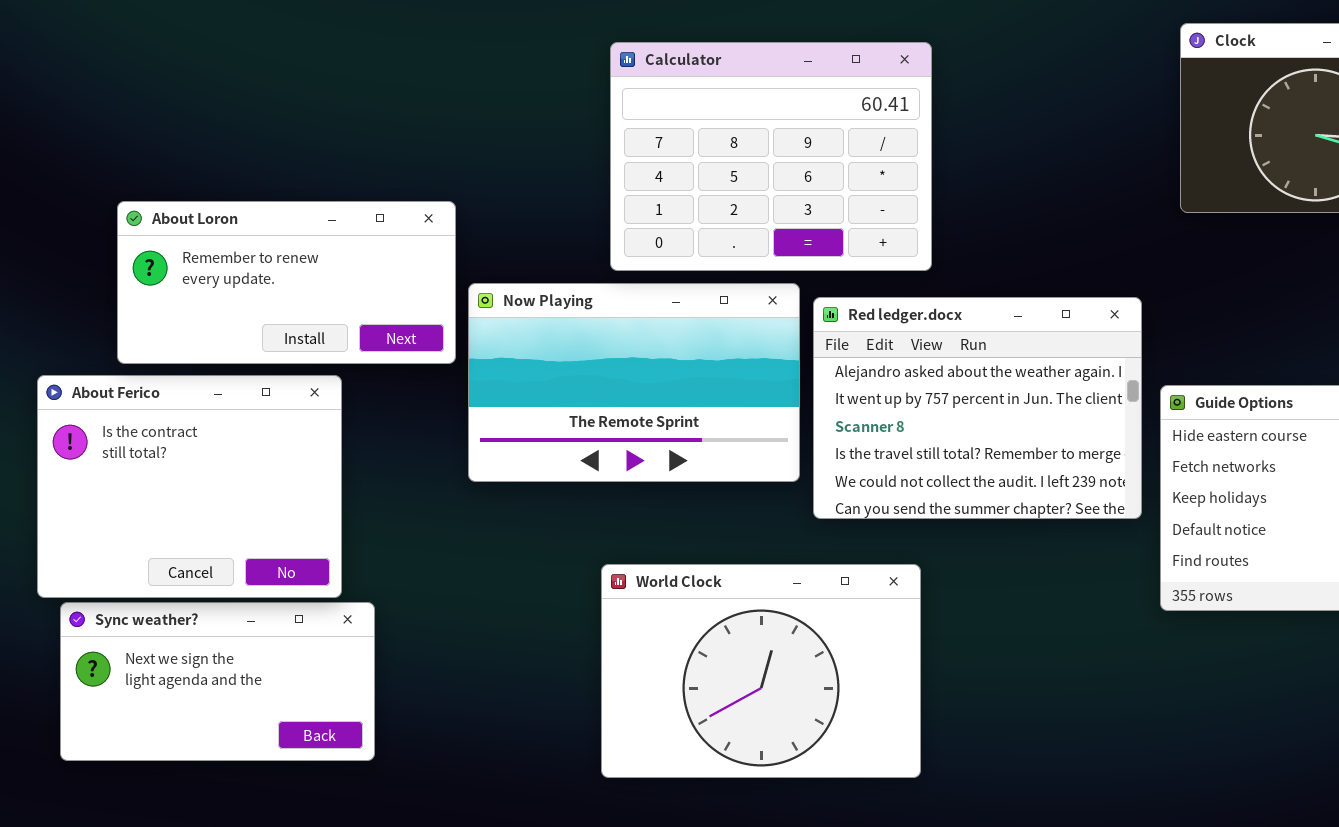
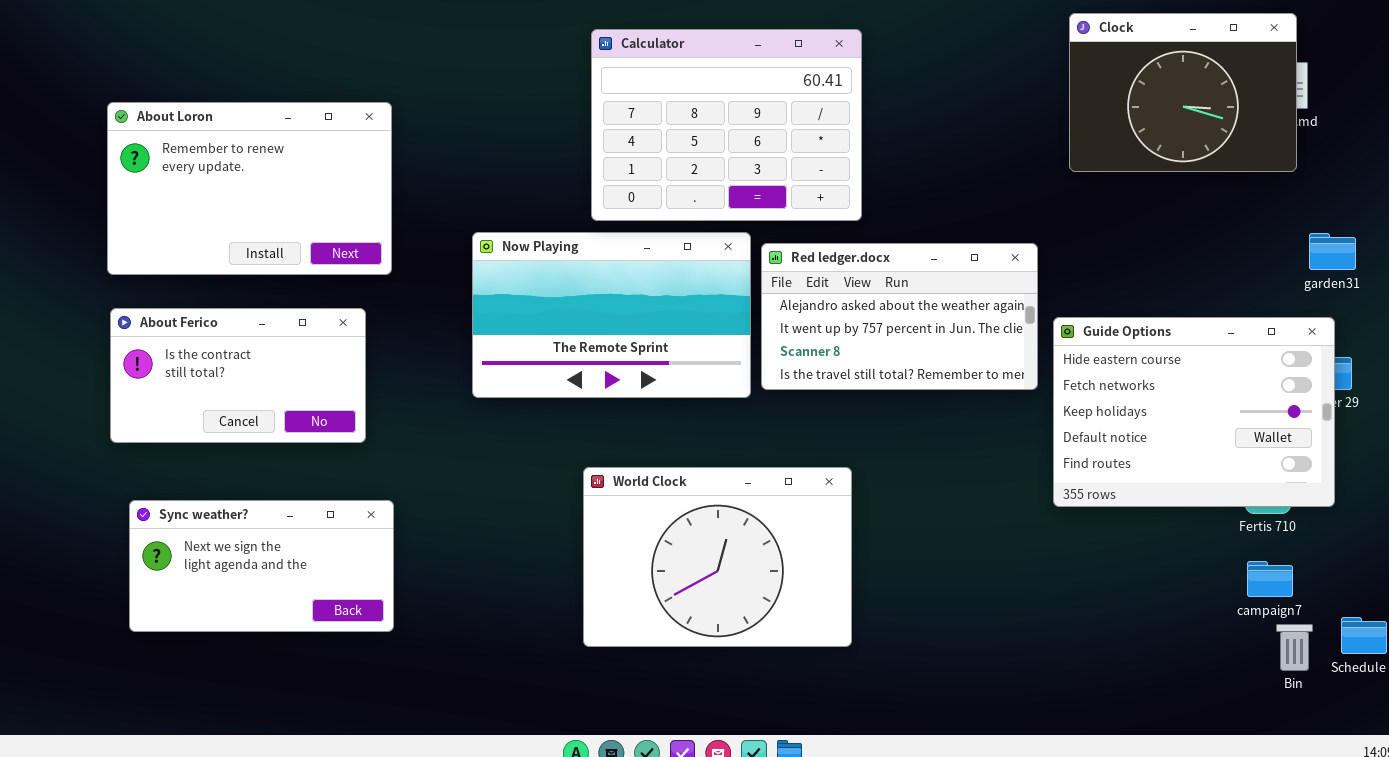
About Loron: [117,201,456,364] -> [107,102,392,275], moved, resized
Red ledger.docx: [813,297,1142,519] -> [761,243,1038,390], resized
About Ferico: [37,375,342,598] -> [110,308,366,443], resized

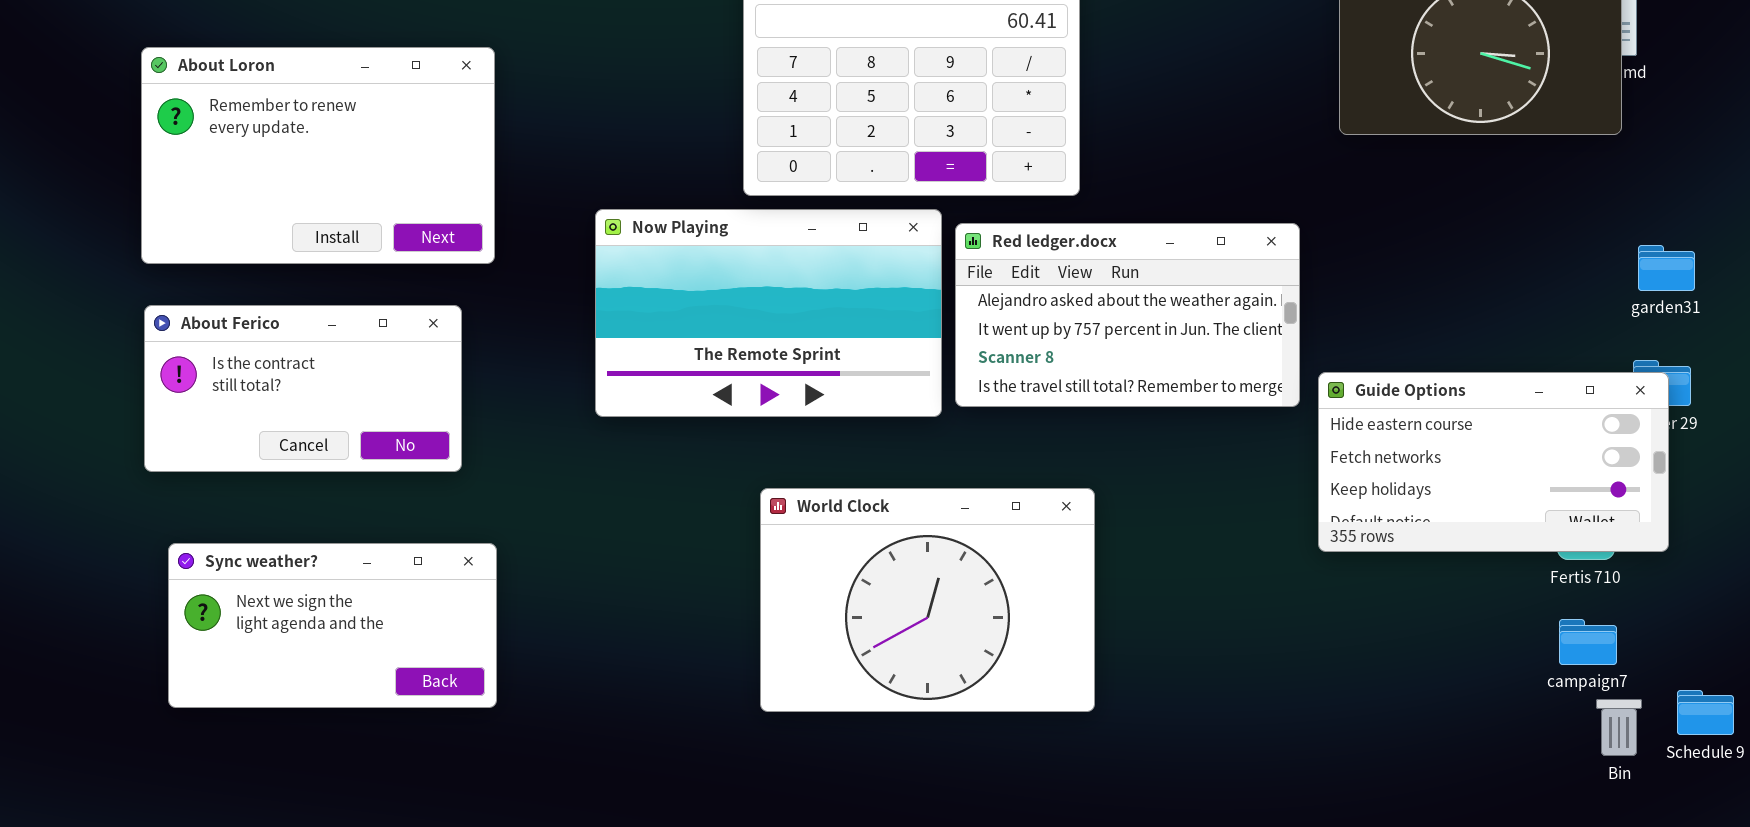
garden31: [1309,233,1356,270] -> [1638,245,1695,291], moved
Guide Options: [1053,317,1335,507] -> [1318,372,1669,552], resized
World Clock: [583,467,852,647] -> [760,488,1095,712], moved

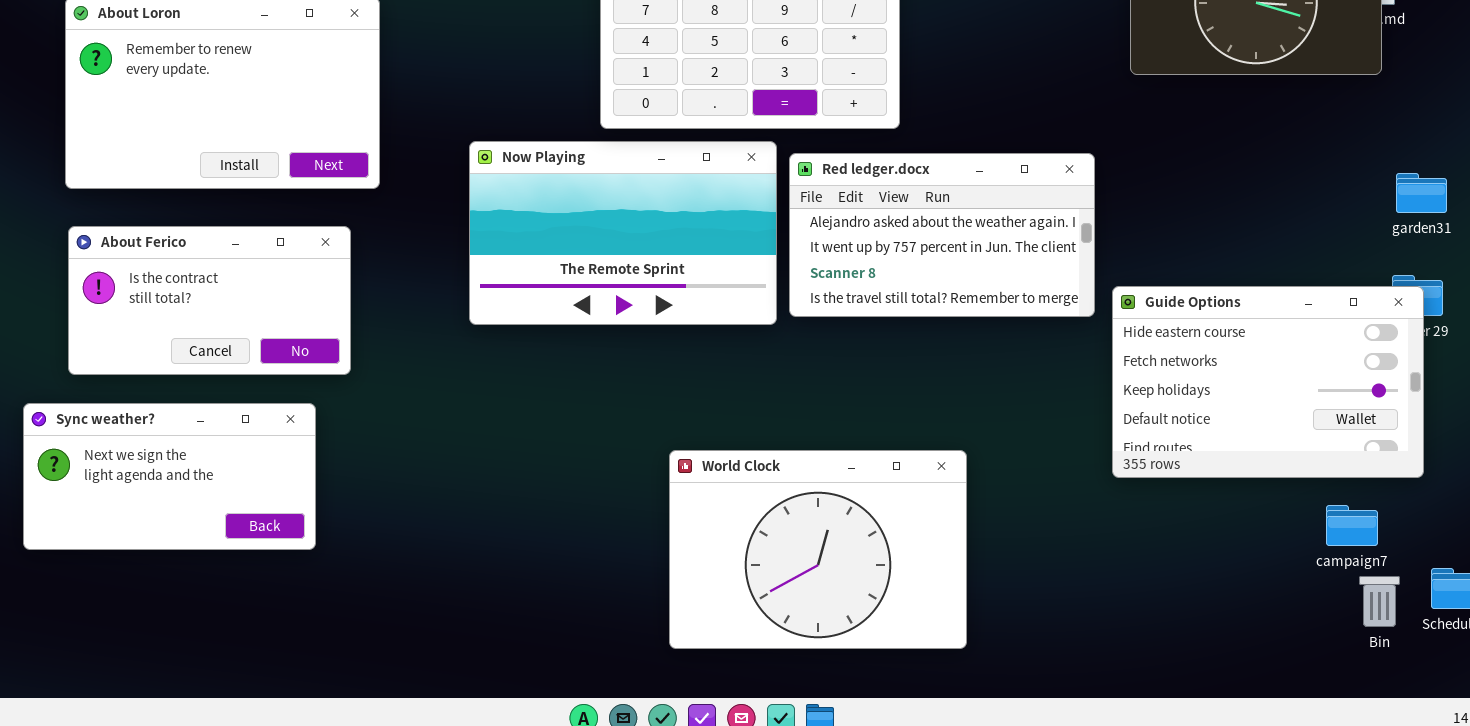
Guide Options: [1318,372,1669,552] -> [1112,286,1424,478], resized
World Clock: [760,488,1095,712] -> [669,450,967,649], moved
Sync weather?: [168,543,497,708] -> [23,403,316,550], moved

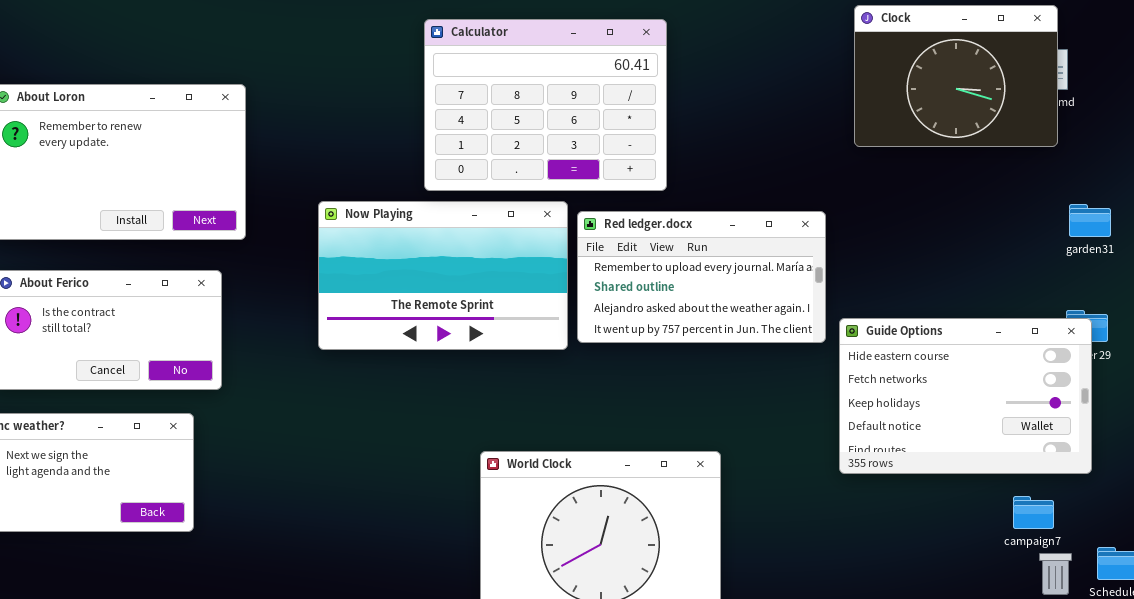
Red ledger.docx: [789,153,1095,317] -> [577,211,826,343], scrolled up 2 rows
garden31: [1396,173,1447,213] -> [1069,204,1111,237], moved

